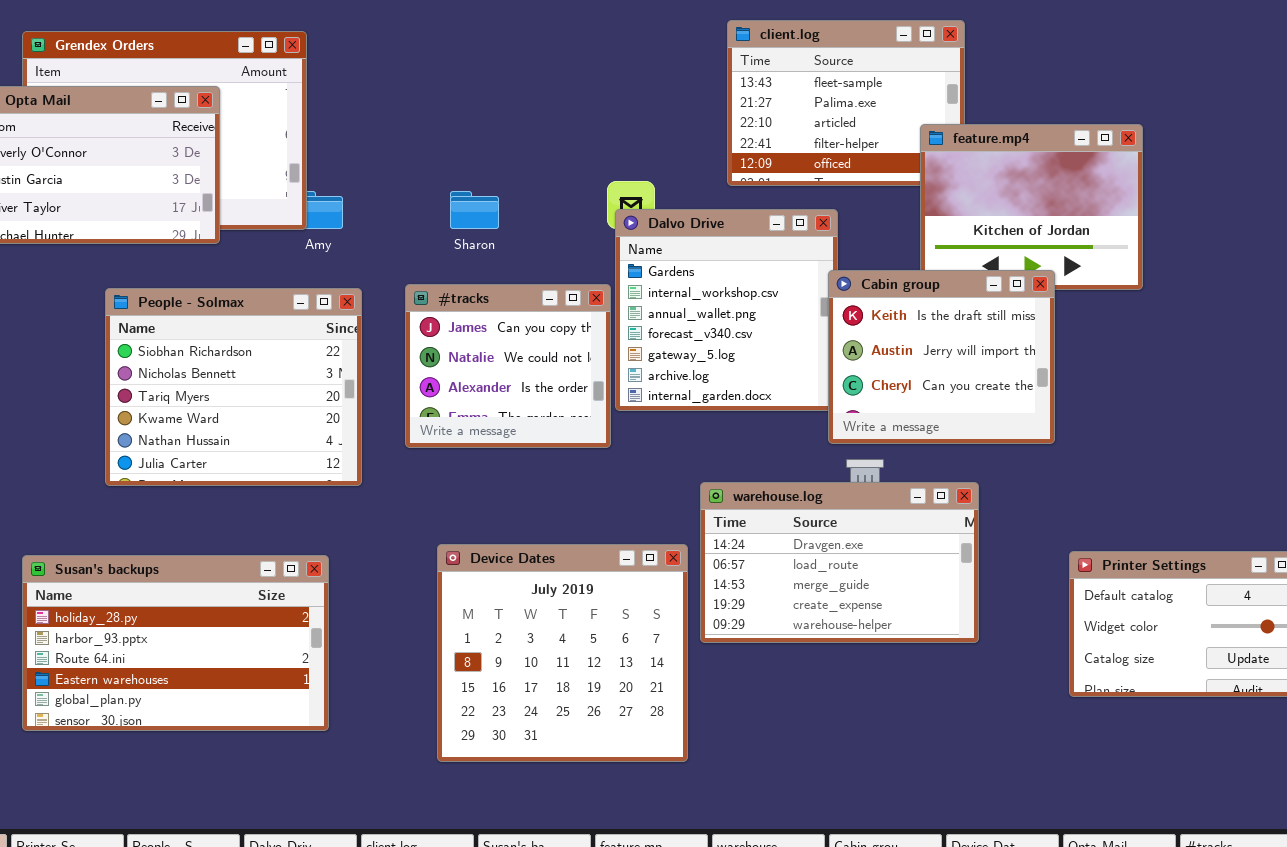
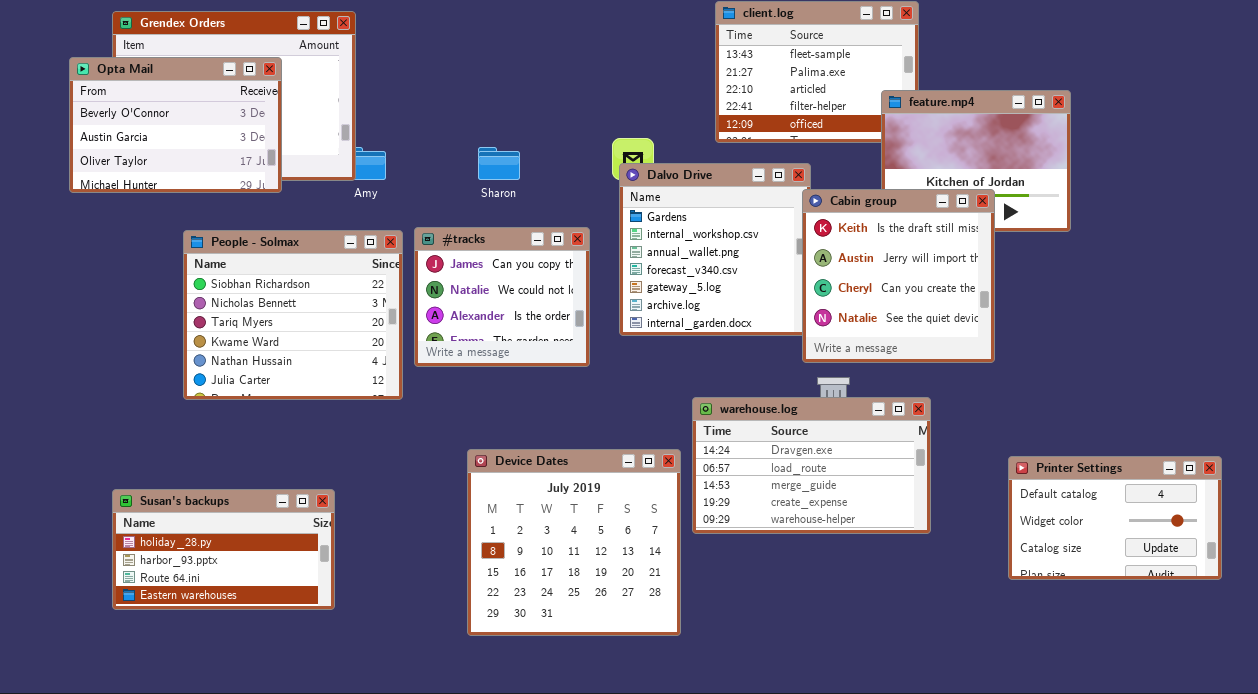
Cabin group: [828,270,1055,444] -> [802,189,995,363], resized
#tracks: [405,284,611,448] -> [414,227,590,367], moved
Susan's backups: [22,555,329,731] -> [112,489,335,610], resized

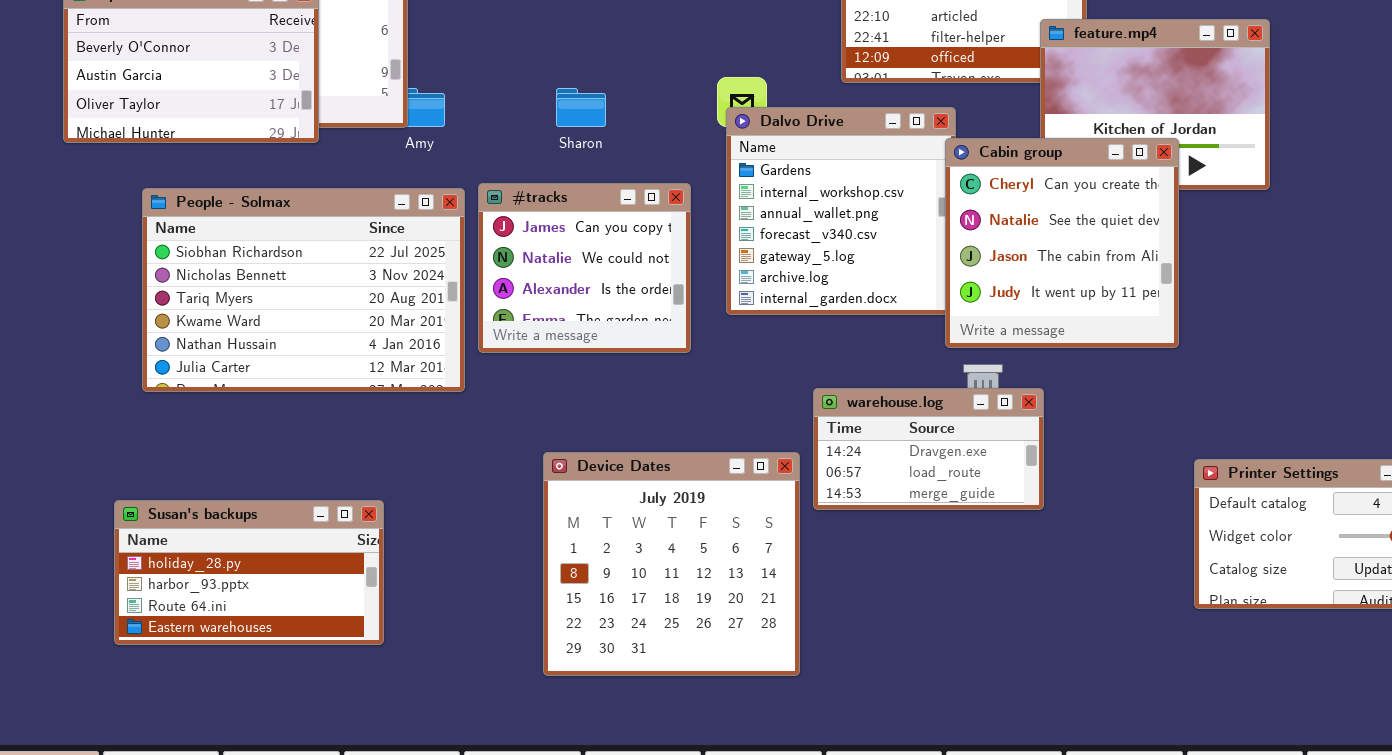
Cabin group: [802,189,995,363] -> [945,138,1179,348], scrolled down 2 rows
People - Solmax: [183,230,403,400] -> [142,188,465,392], resized
warehouse.log: [692,397,931,534] -> [813,388,1044,510], resized

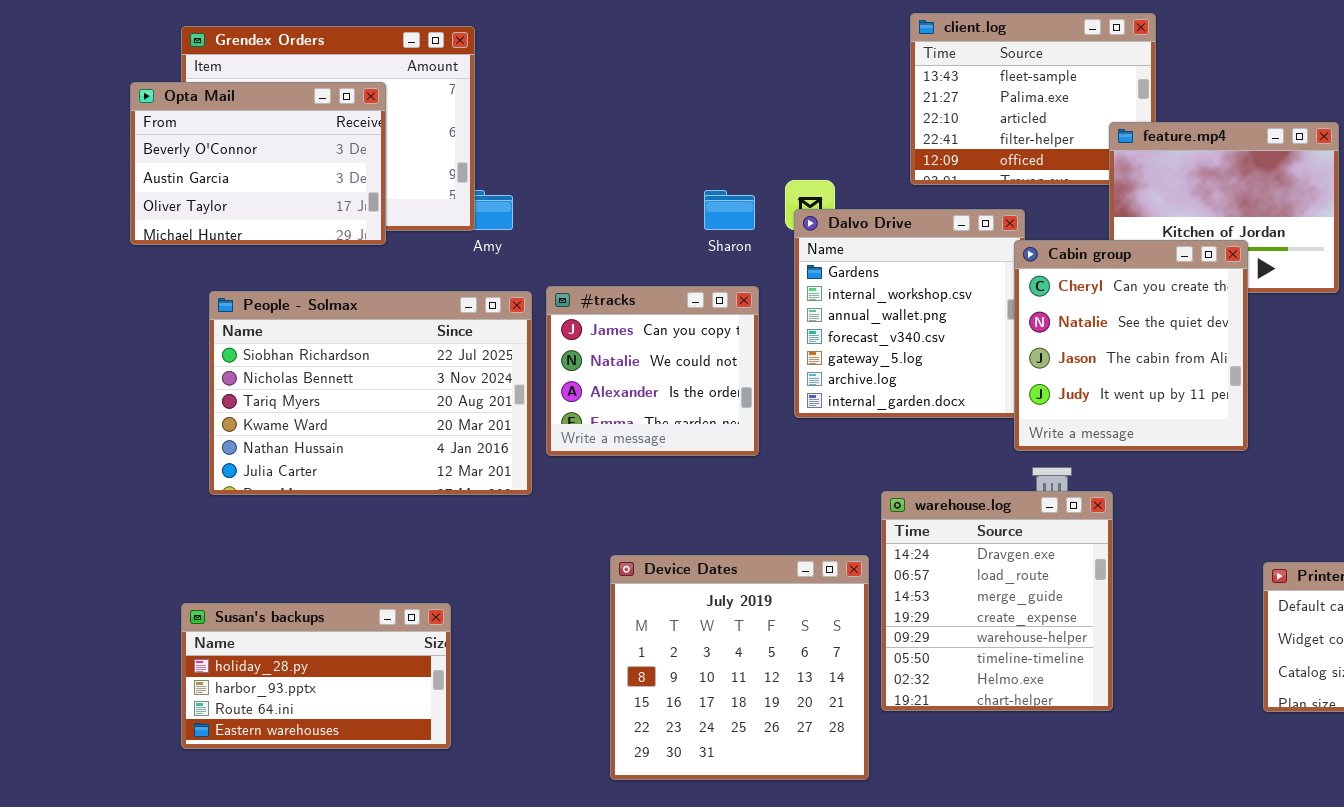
Sharon: [556,88,606,127] -> [704,190,755,230], moved
warehouse.log: [813,388,1044,510] -> [881,491,1113,711], resized

